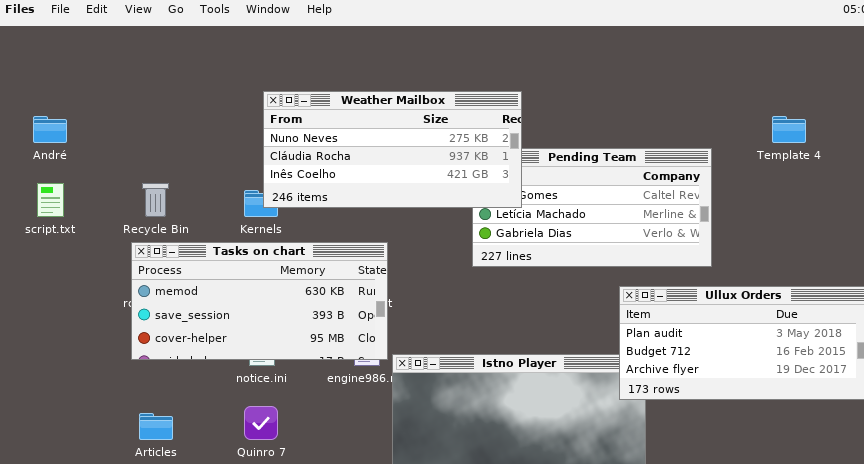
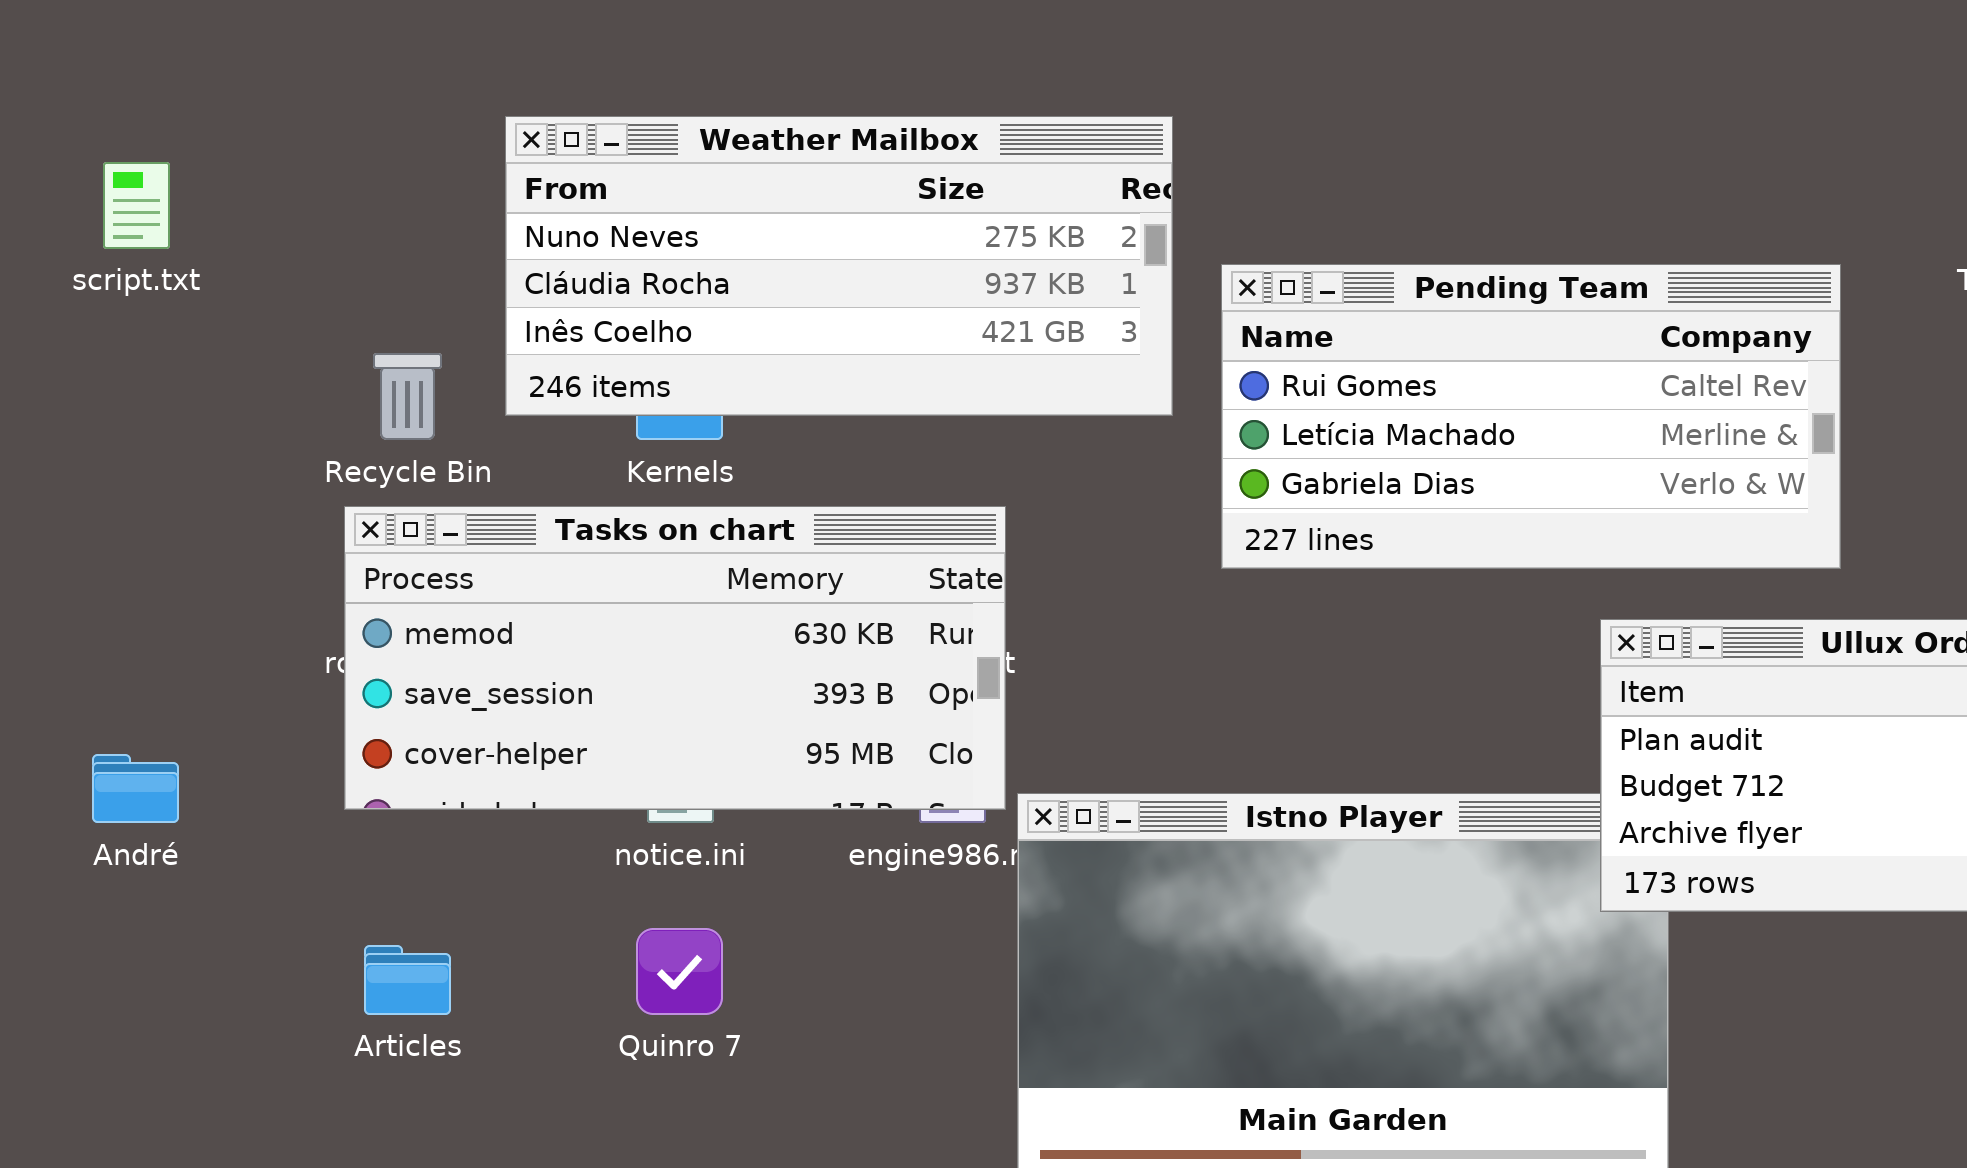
Weather Mailbox: [263,91,522,208] -> [505,116,1173,416], moved
André: [33,116,67,143] -> [92,754,179,823], moved
script.txt: [37,183,64,217] -> [103,162,170,249], moved

